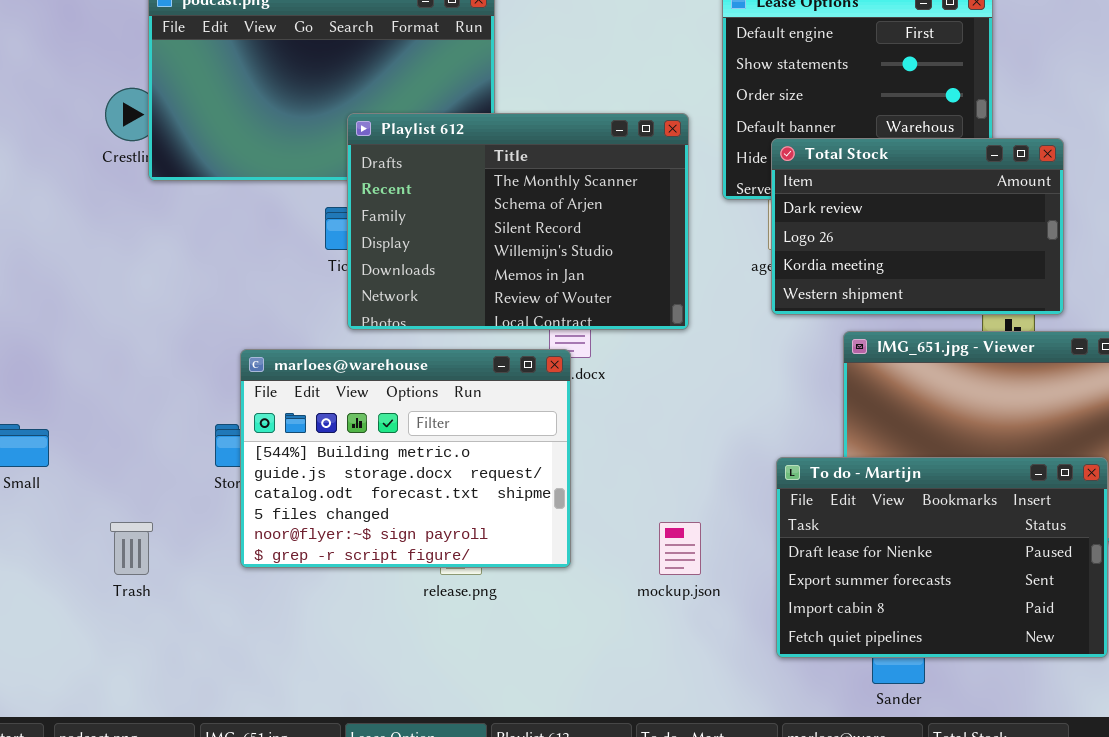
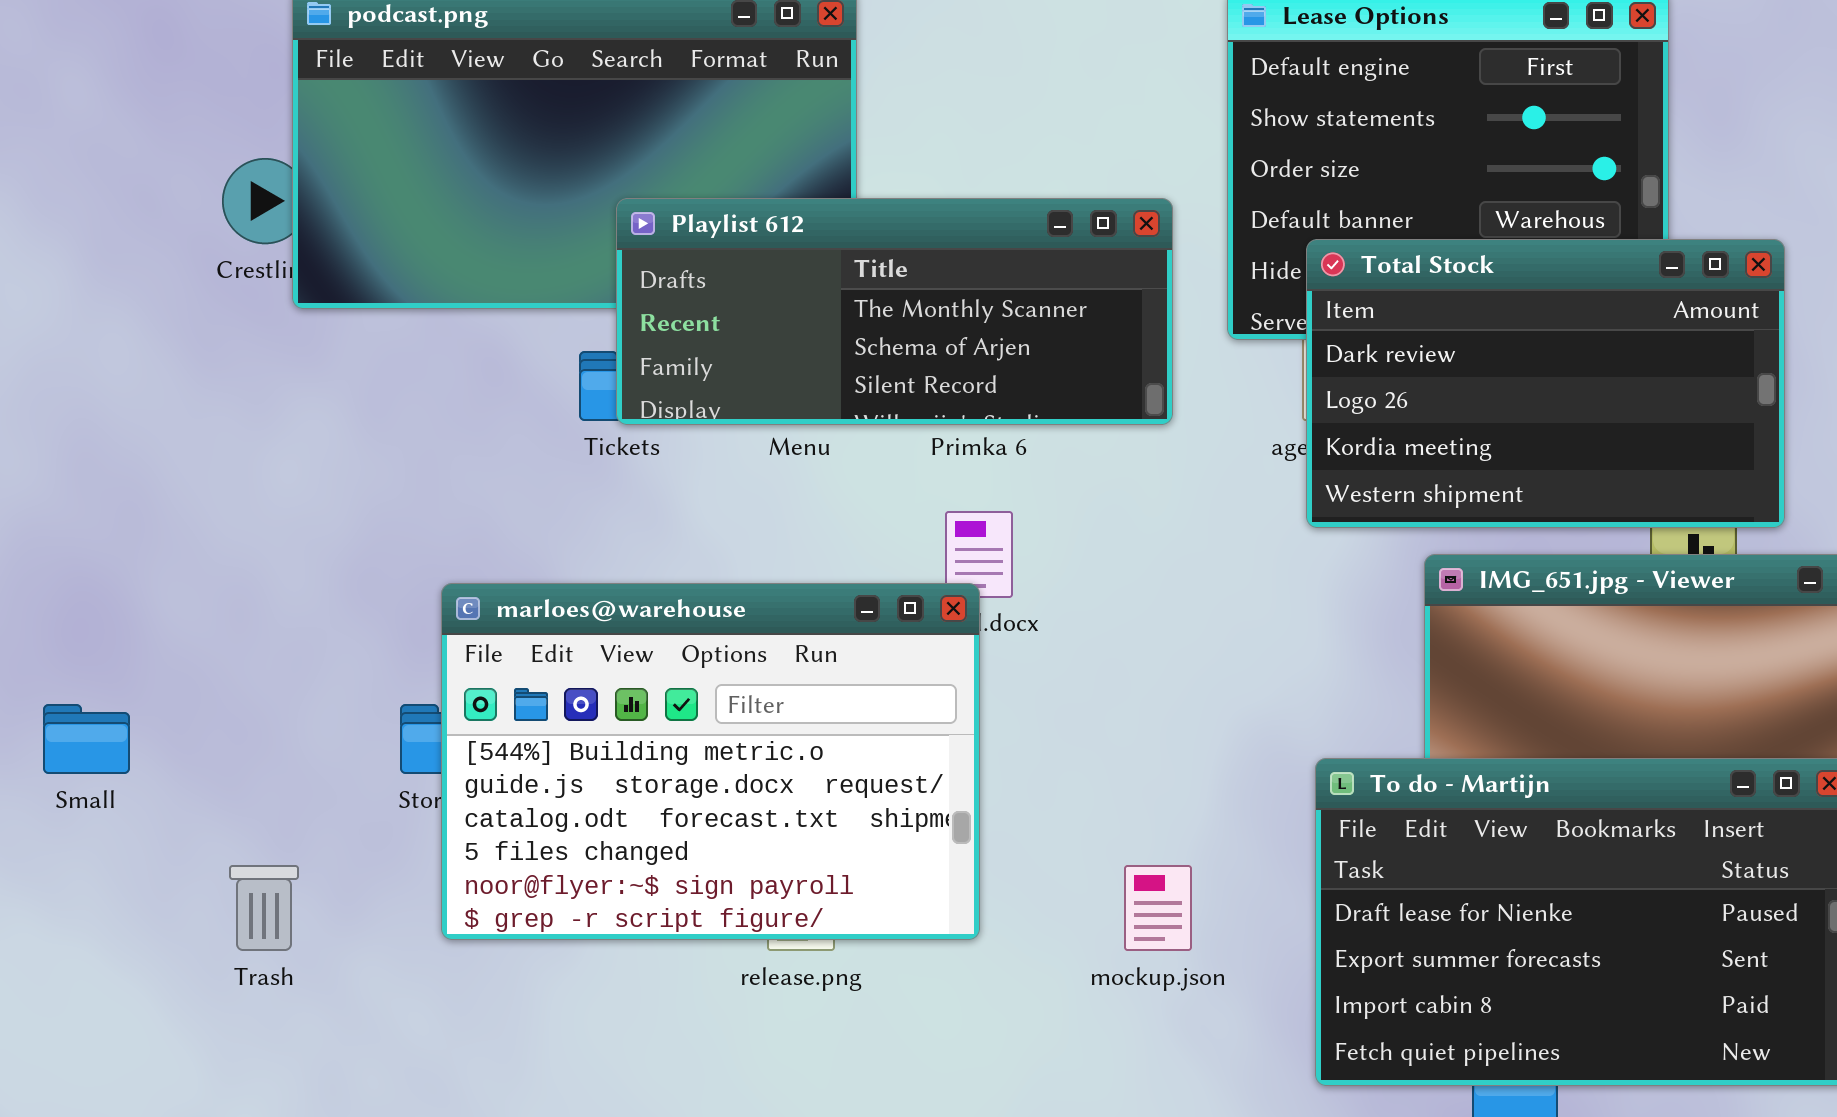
Playlist 612: [347,113,689,330] -> [616,198,1173,425], resized

